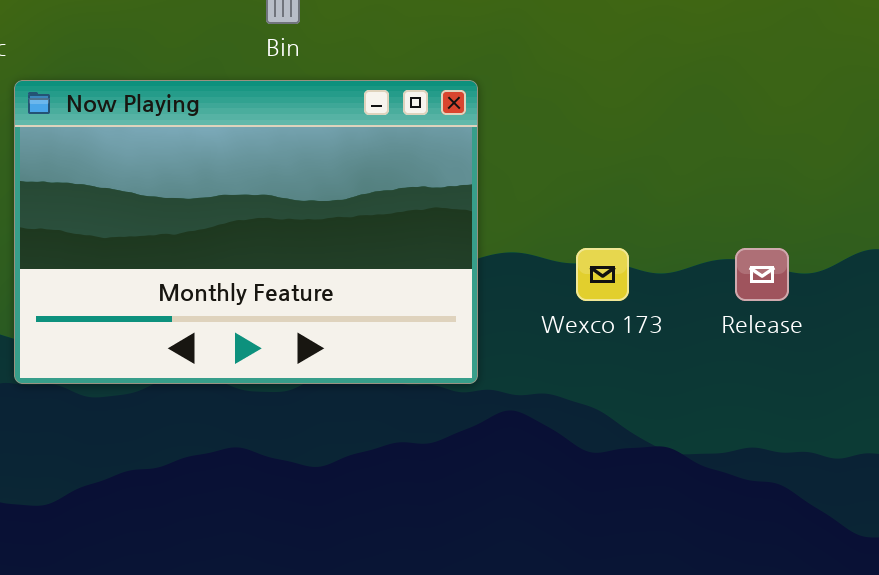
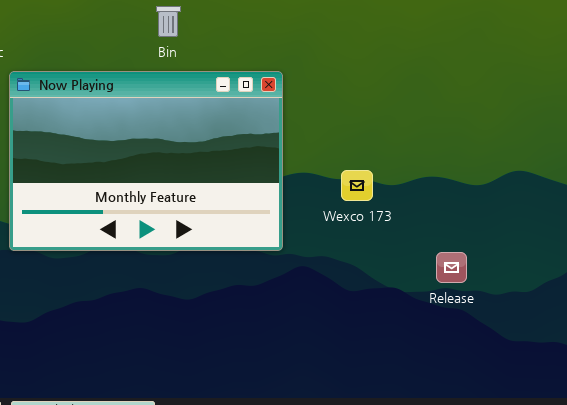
Release: [735,248,789,301] -> [436,252,467,283], moved

